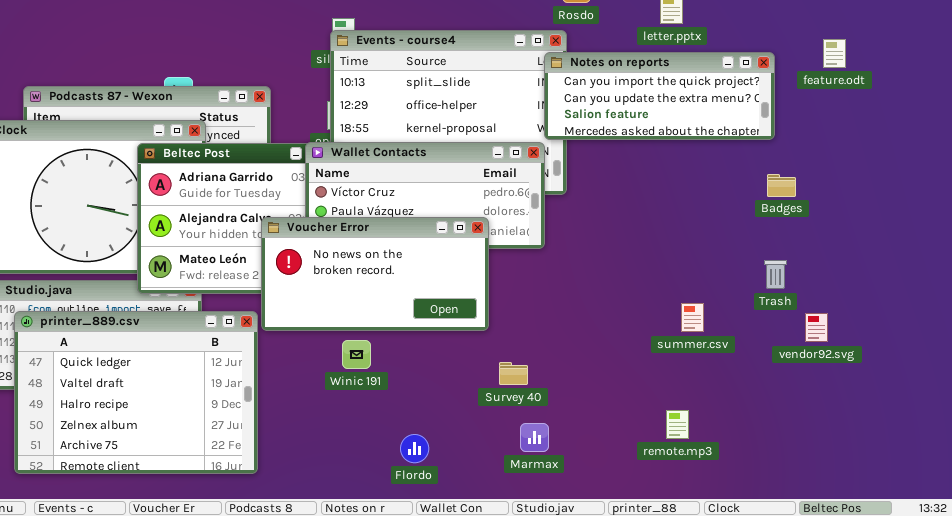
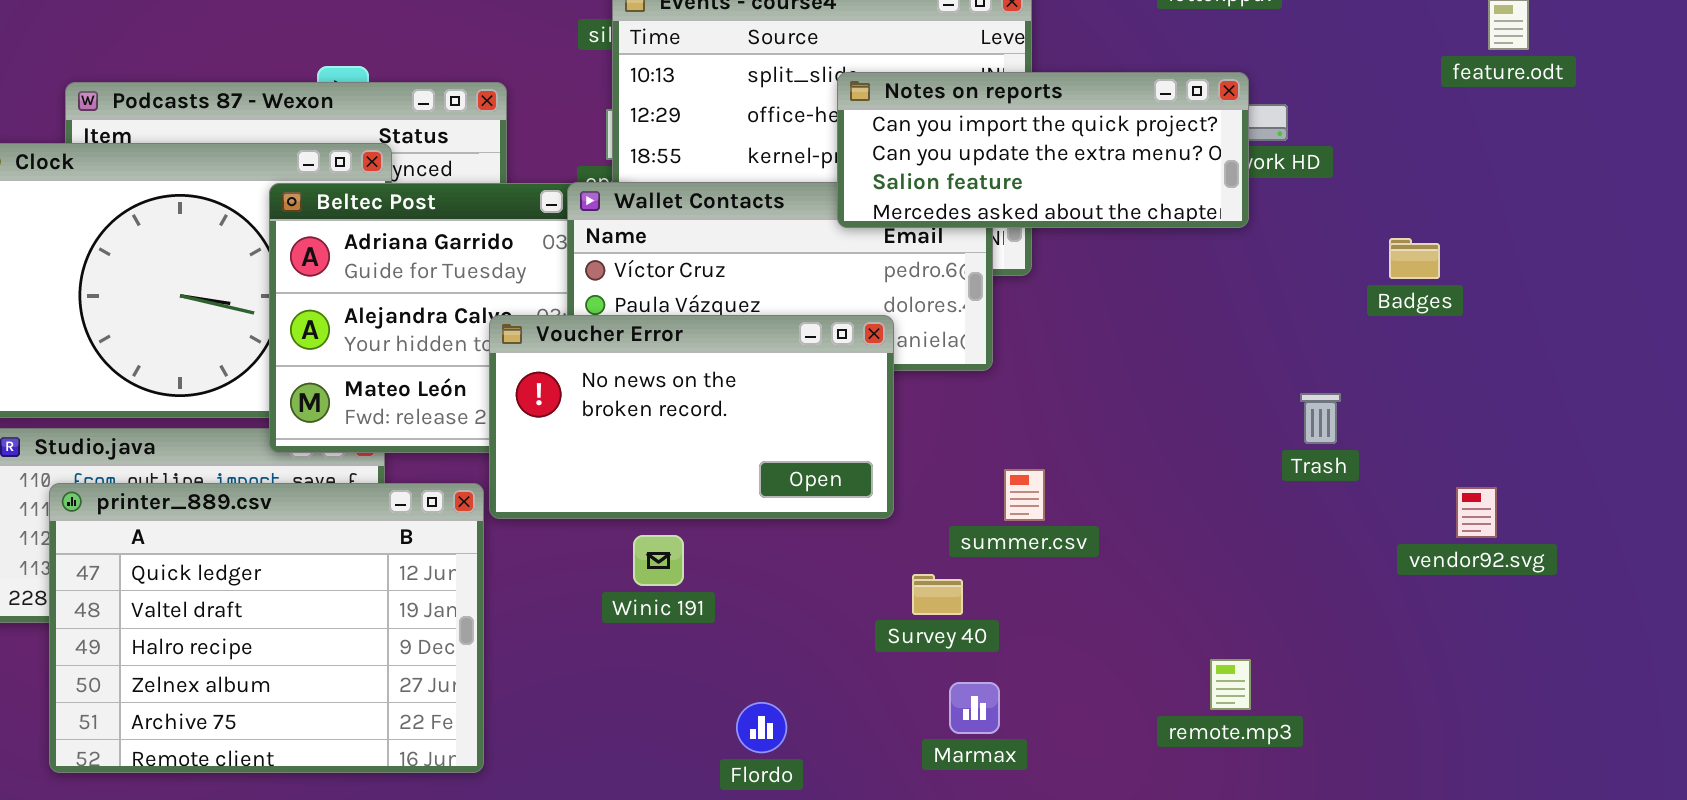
Notes on reports: [544,52,775,140] -> [837,72,1249,228], moved
Trash: [764,260,787,289] -> [1300,393,1341,444], moved
summer.csv: [681,303,704,332] -> [1004,469,1045,521], moved

